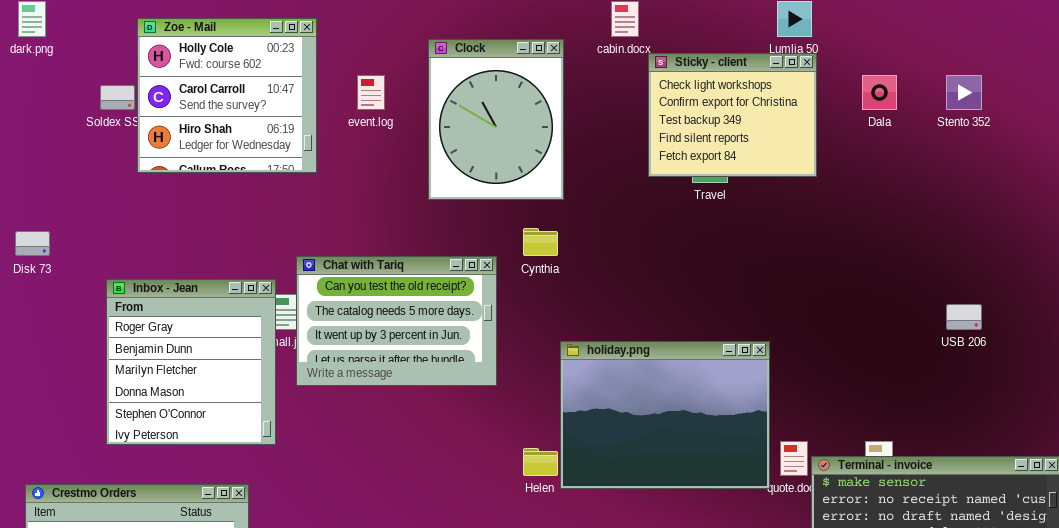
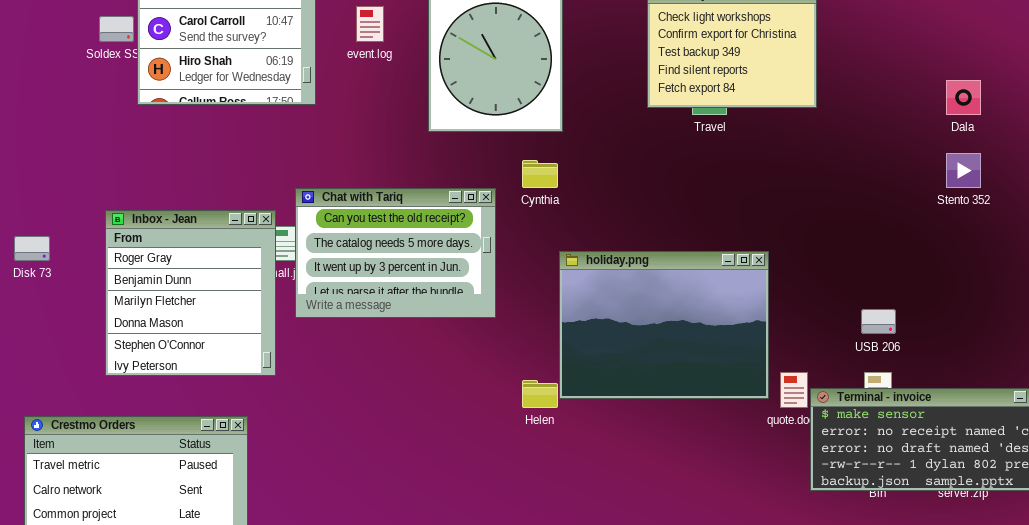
Dala: [862,75,897,110] -> [946,80,981,115], moved
Stento 352: [946,75,982,110] -> [946,153,981,188], moved
Disk 73: [15,231,50,256] -> [14,236,50,261], moved
USB 206: [946,304,982,330] -> [861,309,896,334], moved
holiday.png: [560,341,770,489] -> [559,251,769,399], moved

